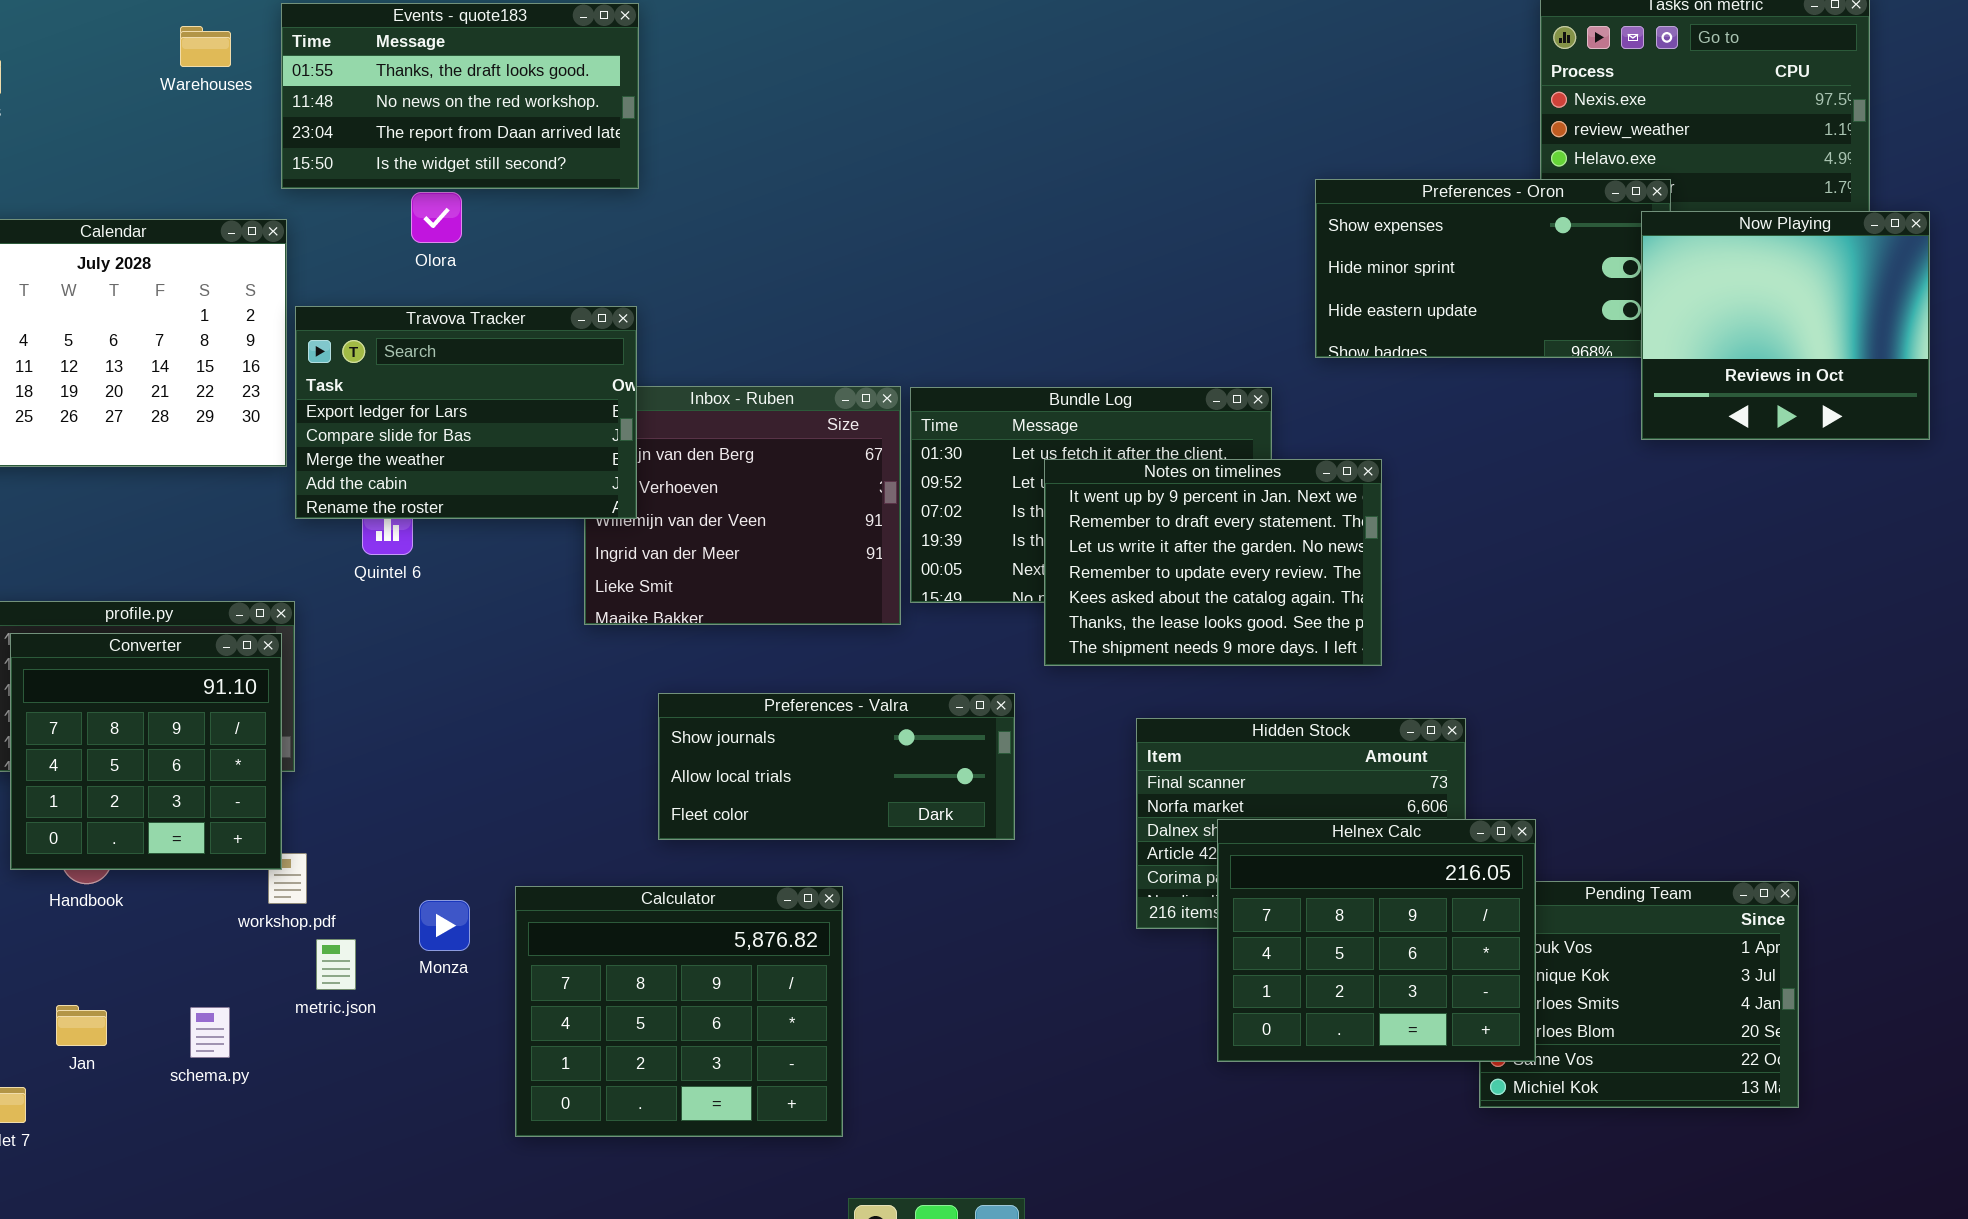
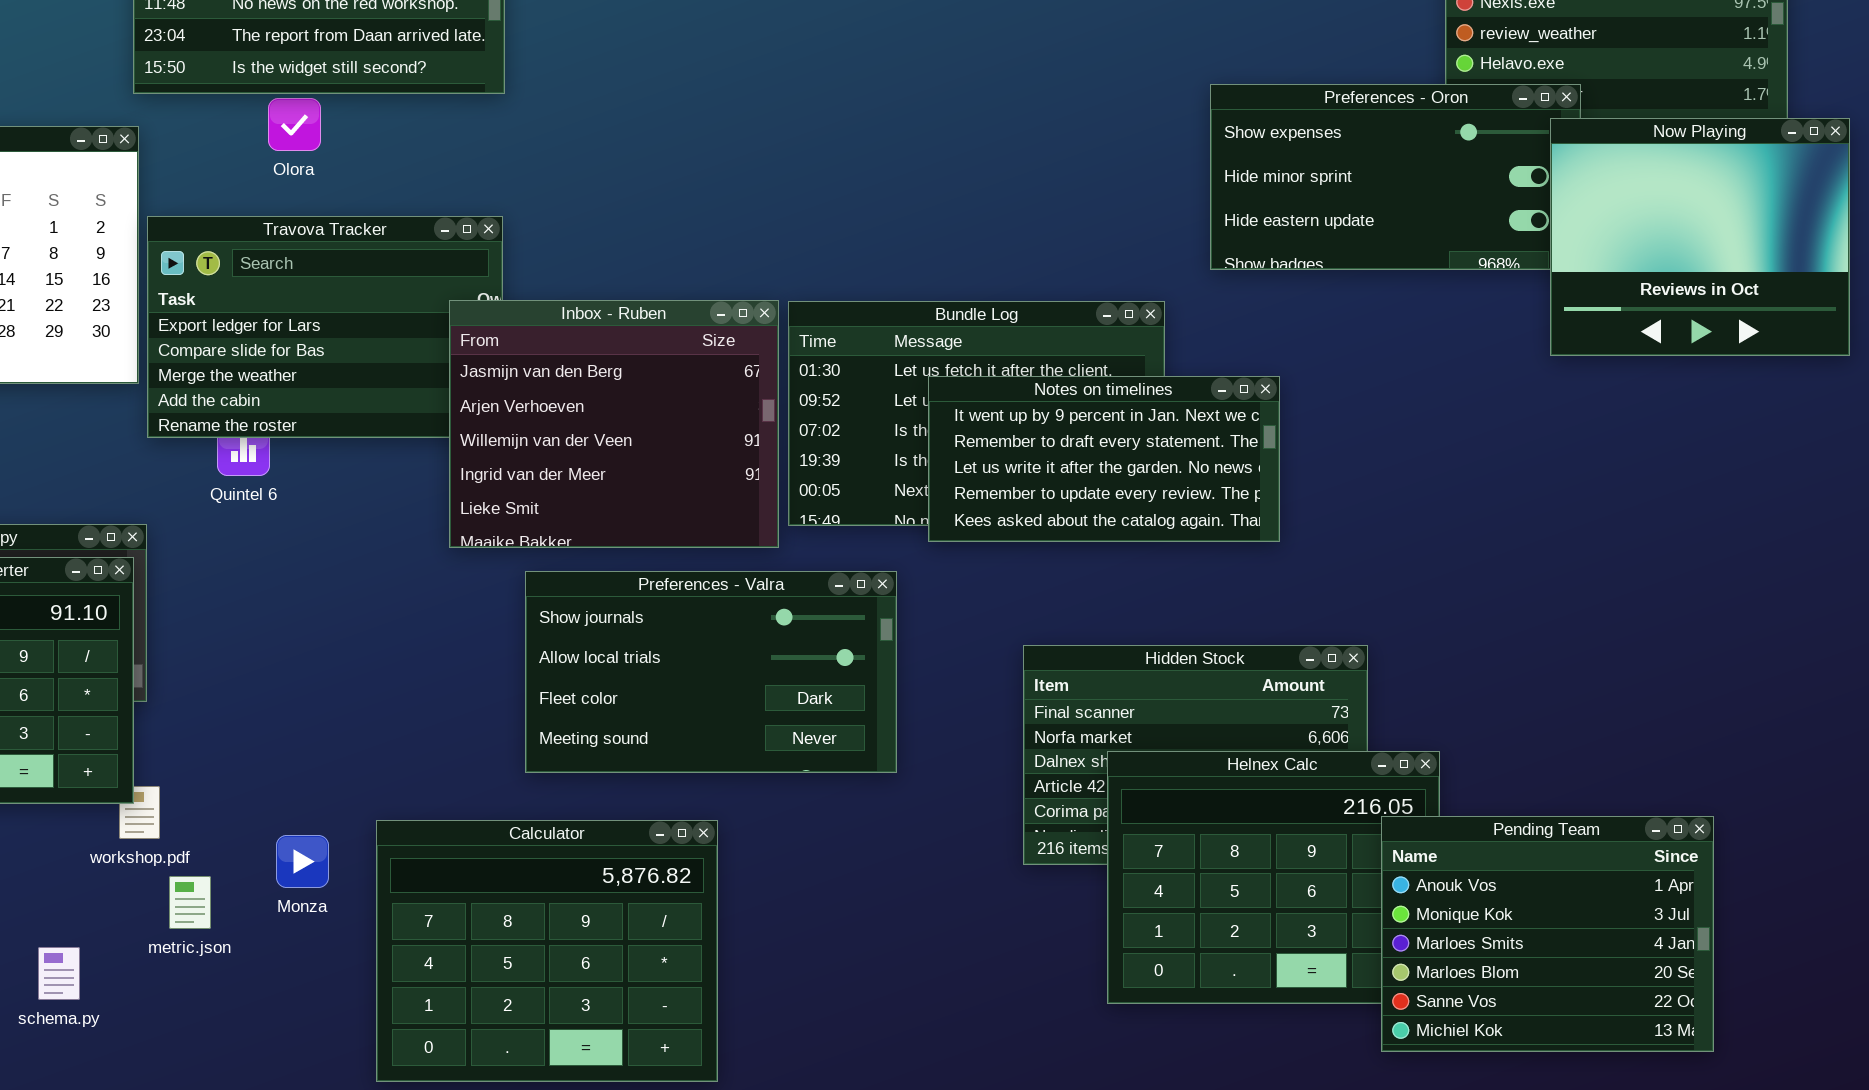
Inbox - Ruben: [584,386,901,625] -> [449,300,779,548], raised
Notes on timelines: [1044,459,1382,666] -> [928,376,1280,542], resized
Preferences - Valra: [658,693,1015,840] -> [525,571,897,773], resized
Pending Team: [1479,881,1799,1108] -> [1381,816,1714,1052], raised

